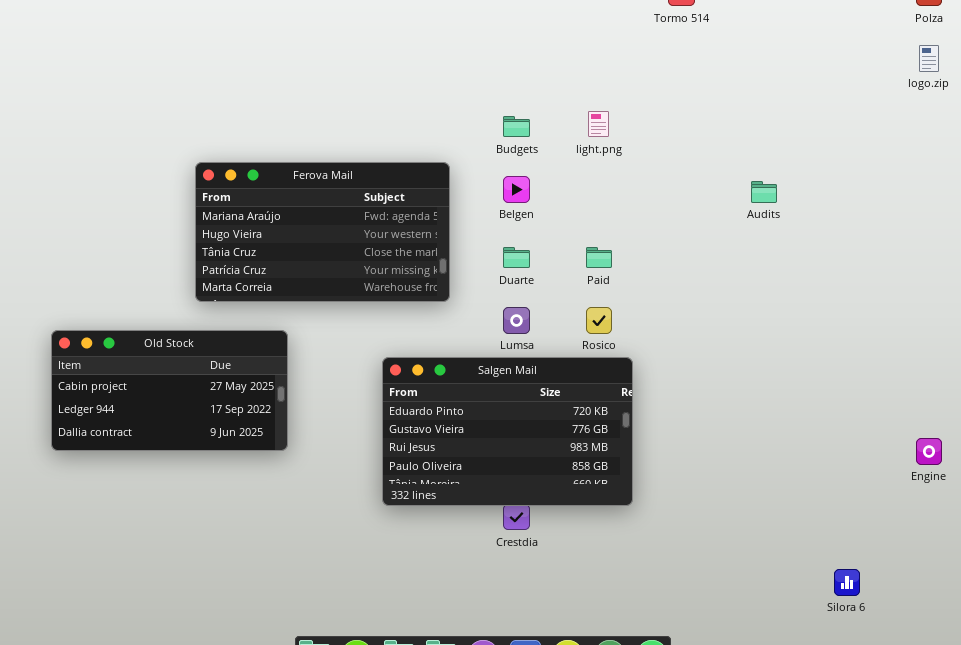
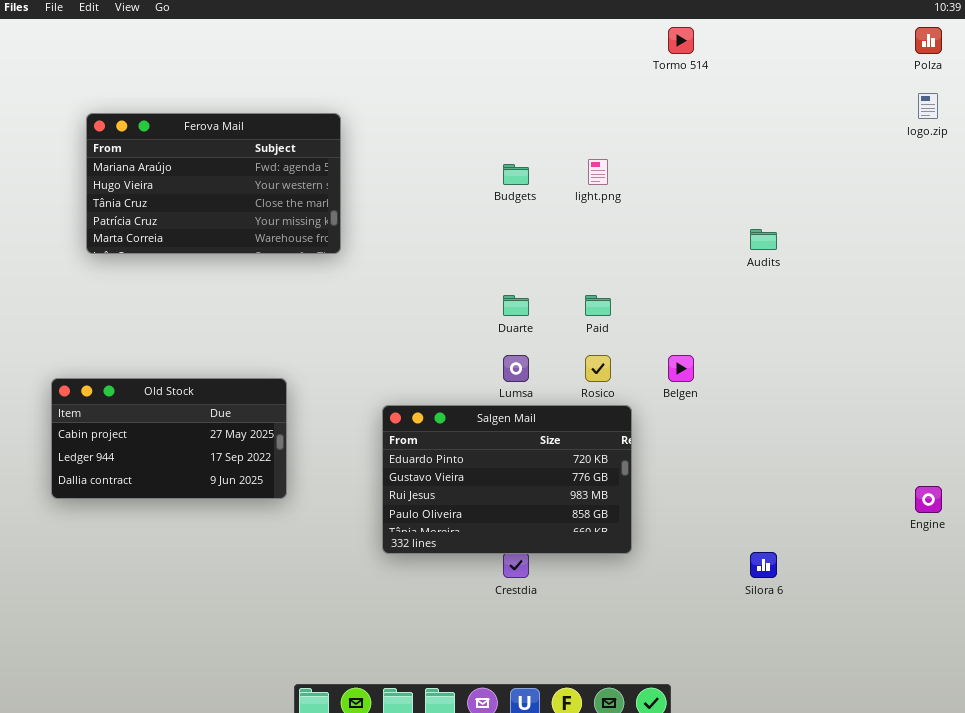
Ferova Mail: [195,162,450,302] -> [86,113,341,254], moved
Belgen: [503,176,530,203] -> [668,355,694,382], moved
Silora 6: [834,569,860,596] -> [750,552,777,578], moved

